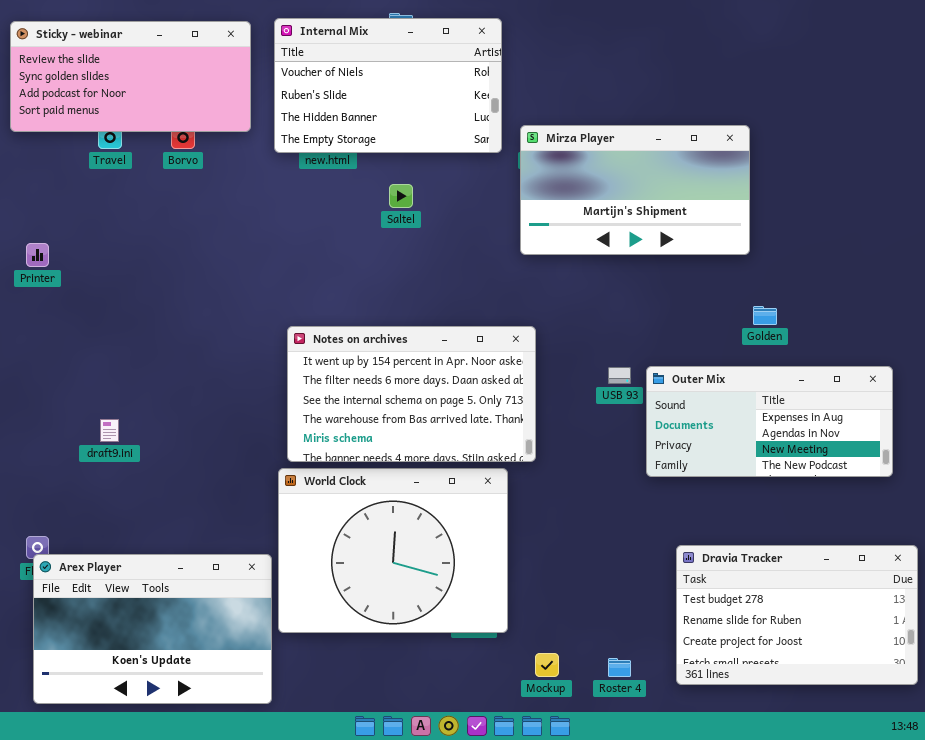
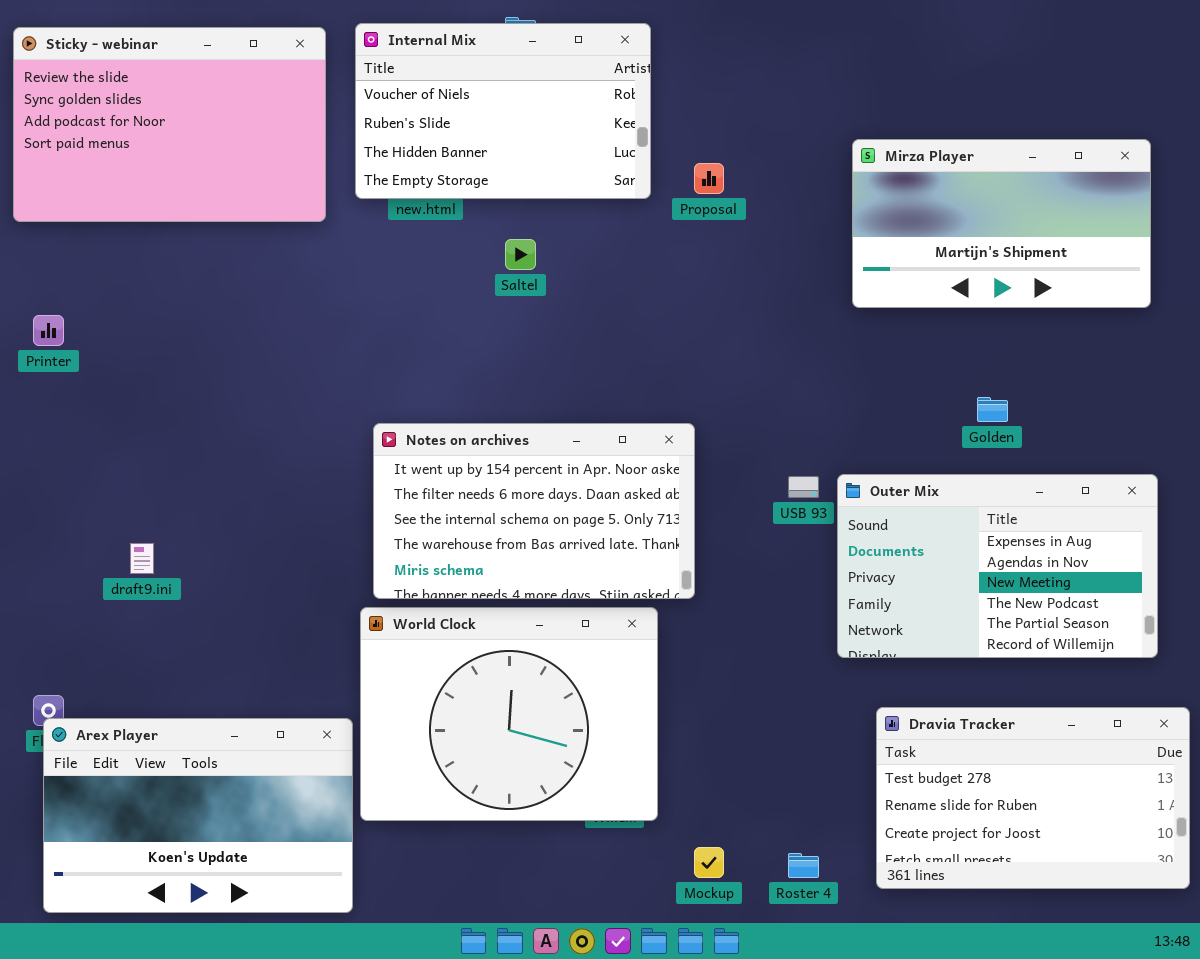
Sticky - webinar: [10,21,251,132] -> [13,27,326,222], resized
Mirza Player: [520,125,750,255] -> [852,139,1151,308], moved
Outer Mix: [646,366,893,477] -> [837,474,1158,658], resized

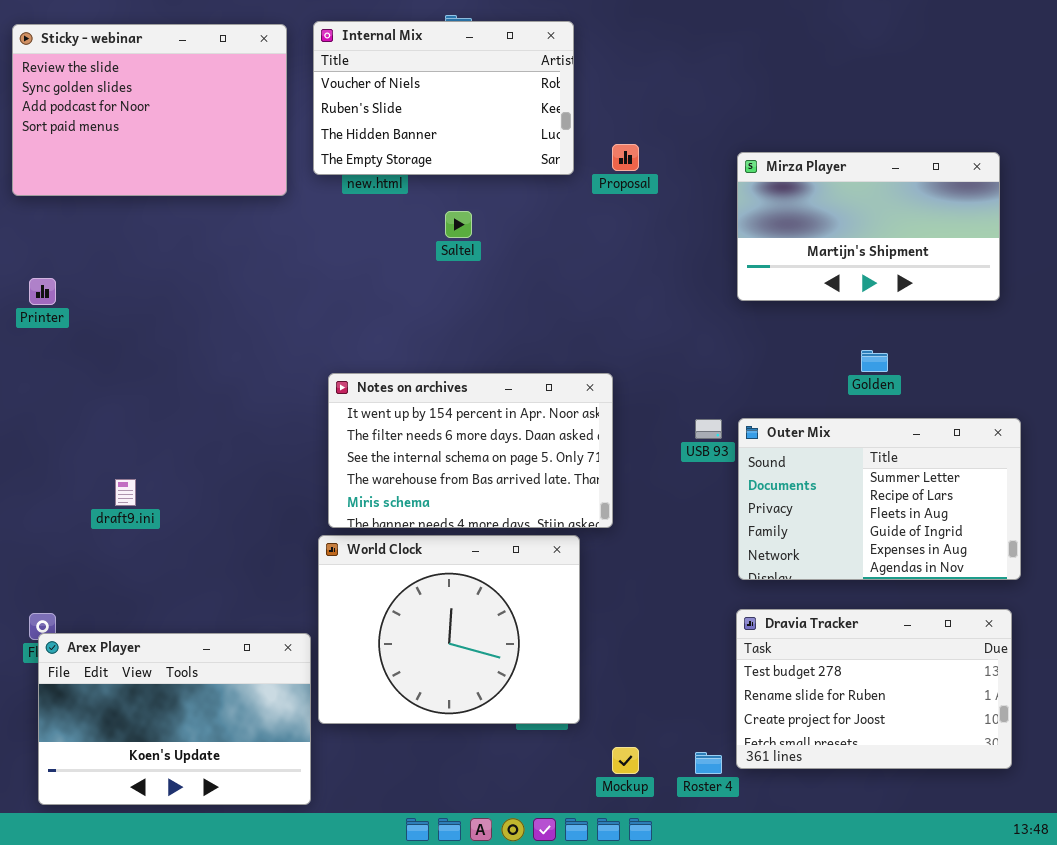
Mirza Player: [852,139,1151,308] -> [737,152,1000,301], moved
Outer Mix: [837,474,1158,658] -> [738,418,1021,580], scrolled up 4 rows
Dravia Tracker: [876,707,1190,889] -> [736,609,1012,769], moved

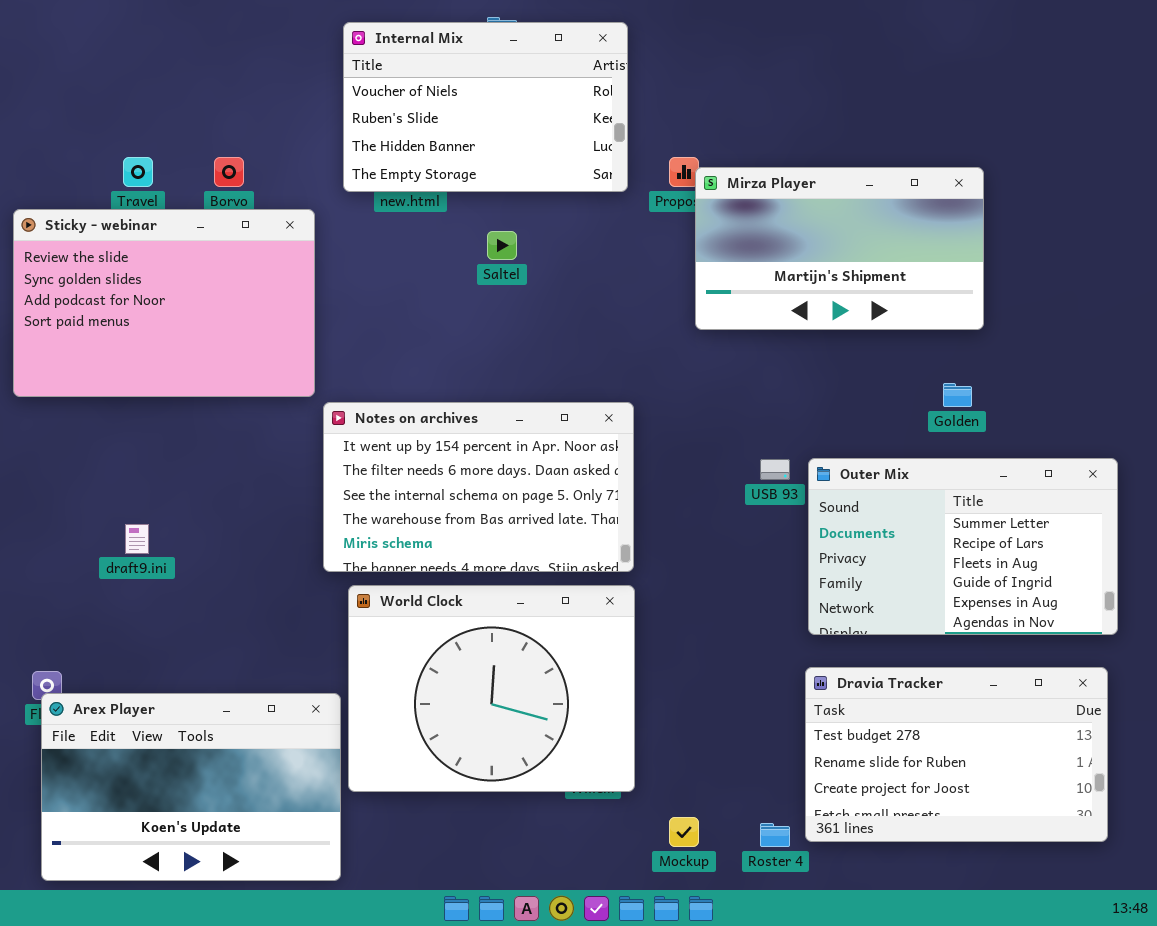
Sticky - webinar: [12,24,287,196] -> [13,209,315,397], moved
Mirza Player: [737,152,1000,301] -> [695,167,984,330], moved
Notes on archives: [328,373,613,528] -> [323,402,634,572], moved

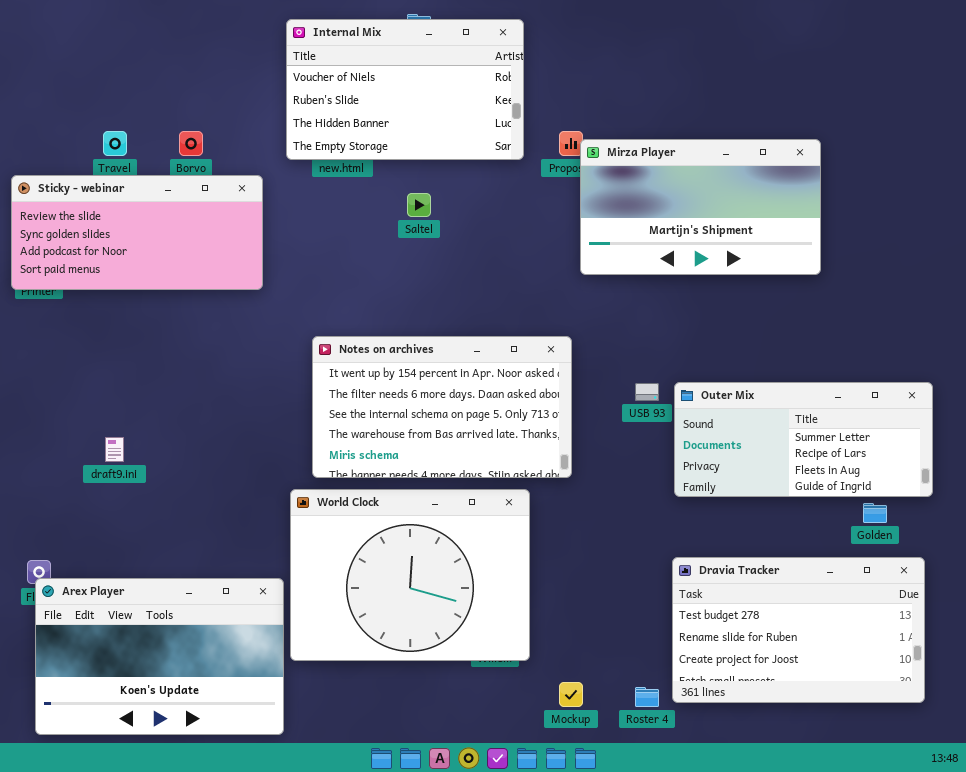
Sticky - webinar: [13,209,315,397] -> [11,175,263,290], resized
Golden: [943,383,972,407] -> [863,503,887,523], moved
Notes on archives: [323,402,634,572] -> [312,336,572,478], moved
Outer Mix: [808,458,1118,635] -> [674,382,933,497], resized

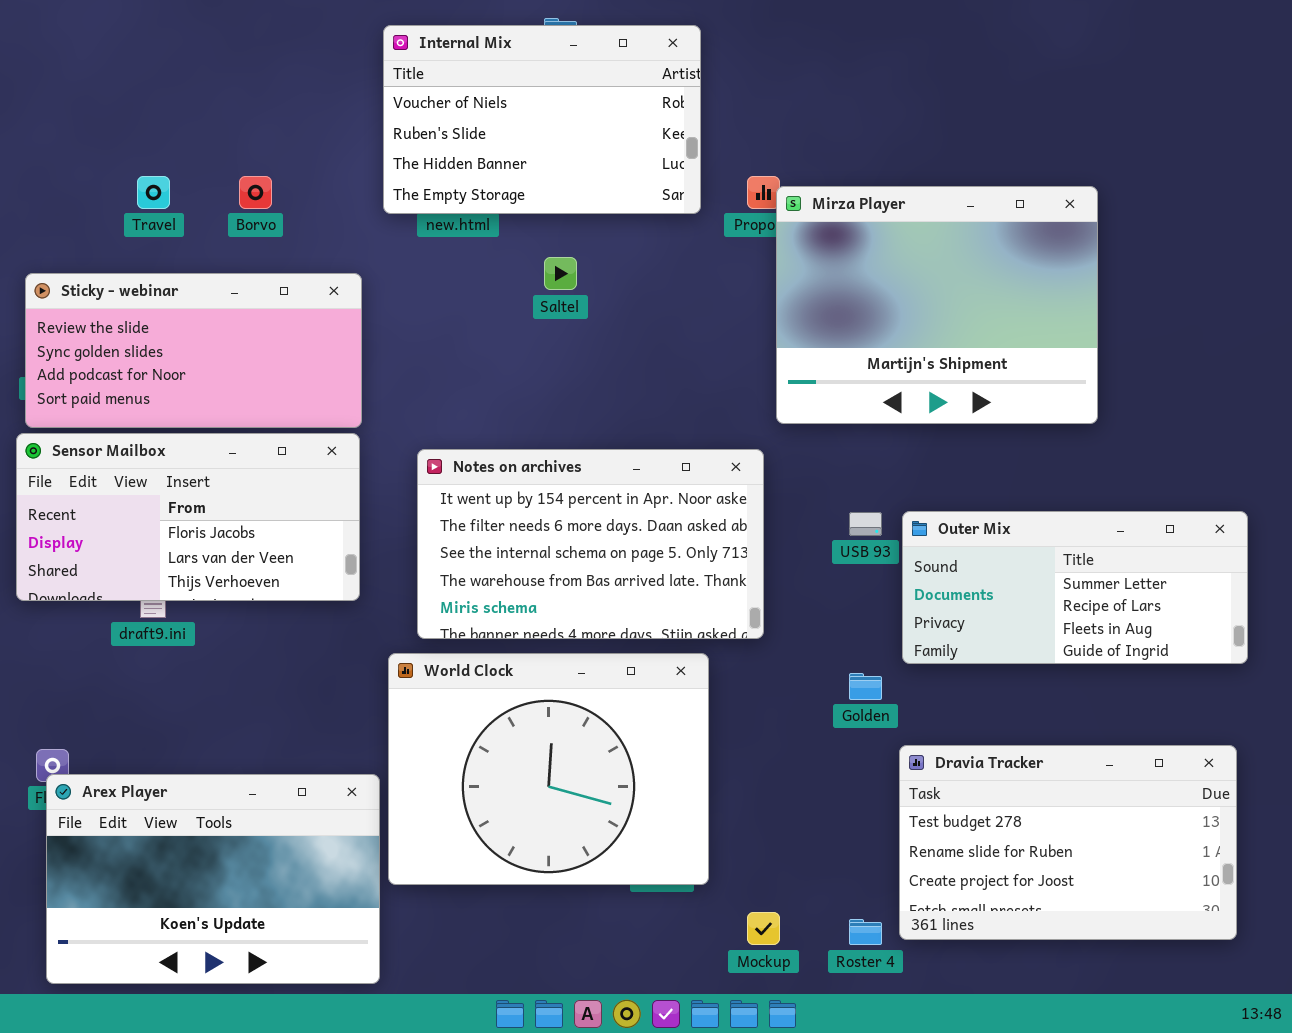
Mirza Player: [580,139,821,275] -> [776,186,1098,424], resized
Sticky - webinar: [11,175,263,290] -> [25,273,362,428], moved
Sensor Mailbox: none -> [16,433,360,601], opened
Golden: [863,503,887,523] -> [849,673,882,700], moved

